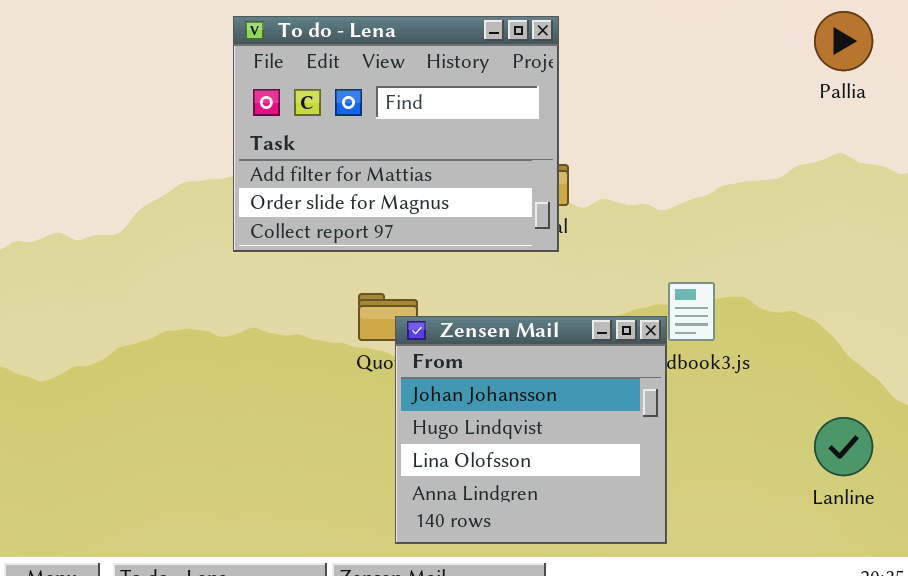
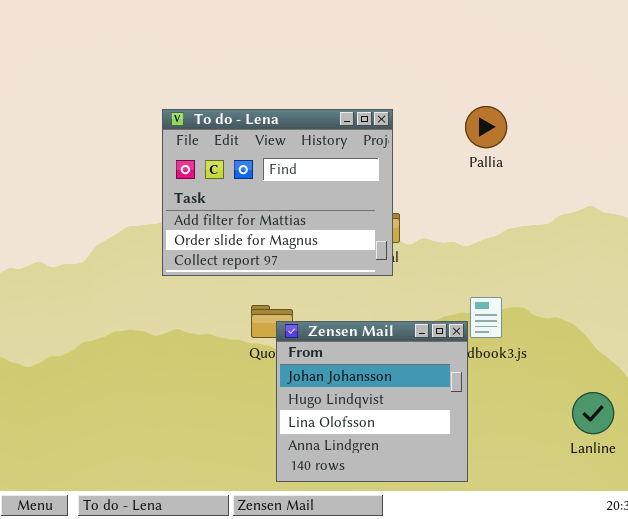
Pallia: [814,11,873,71] -> [465,106,507,148], moved

